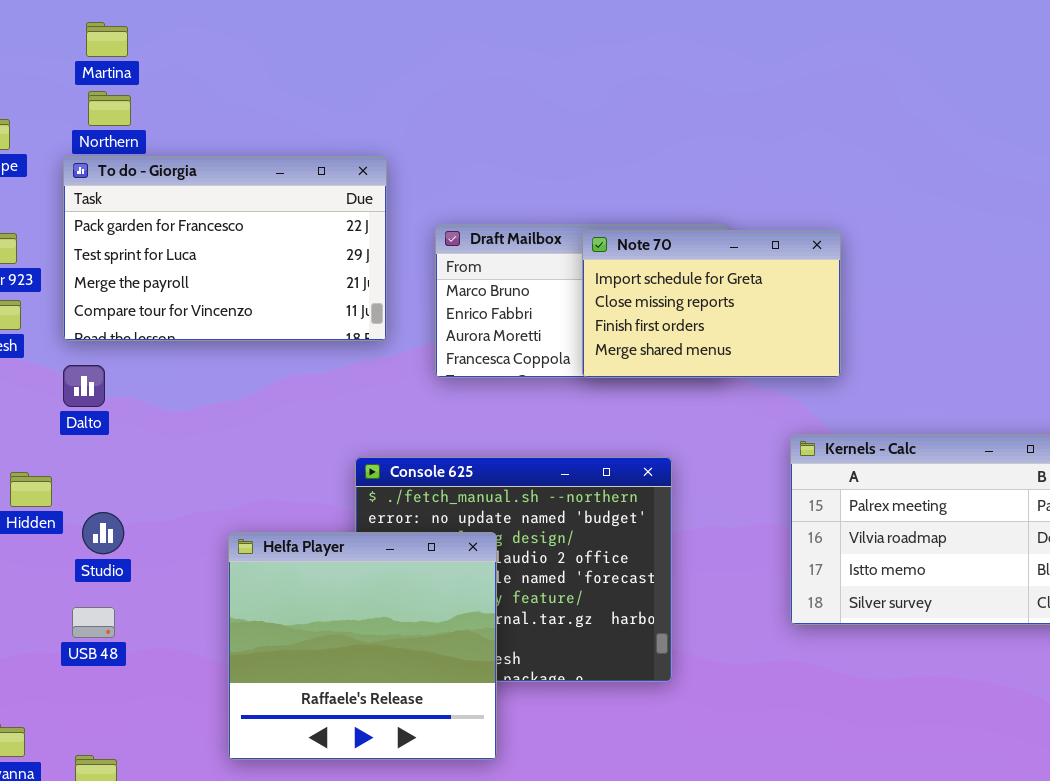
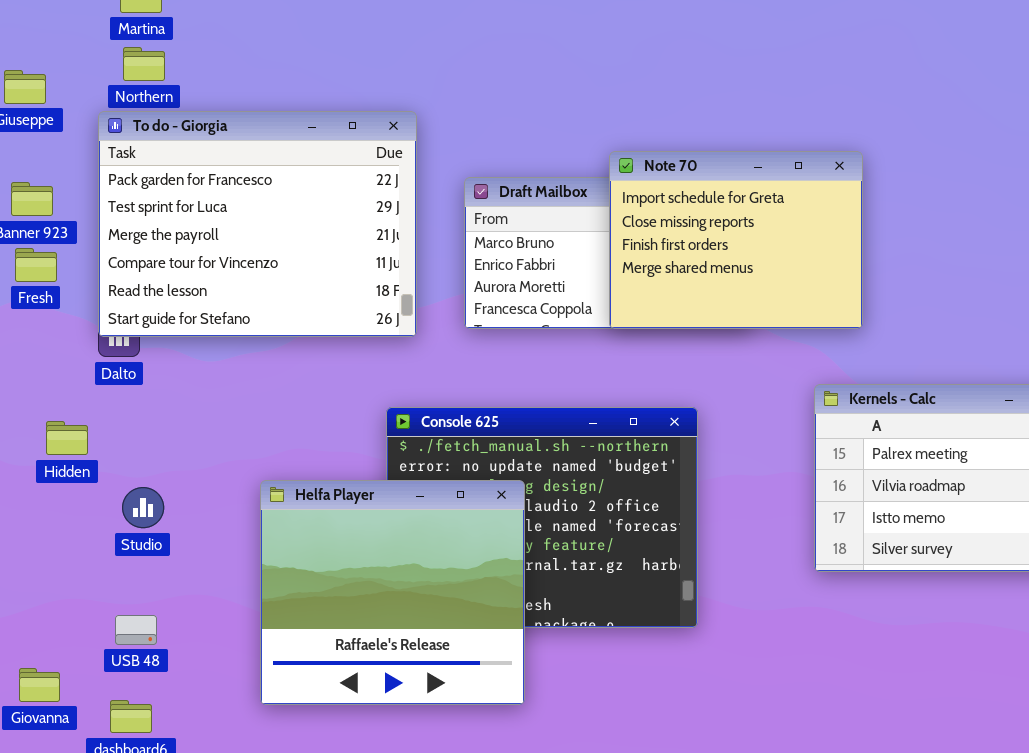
To do - Giorgia: [63,156,387,341] -> [98,111,417,337], resized
Note 70: [582,230,841,378] -> [609,151,863,329], resized
Studio: [82,512,124,554] -> [122,487,164,528], moved
USB 48: [72,607,115,638] -> [115,615,157,645], moved

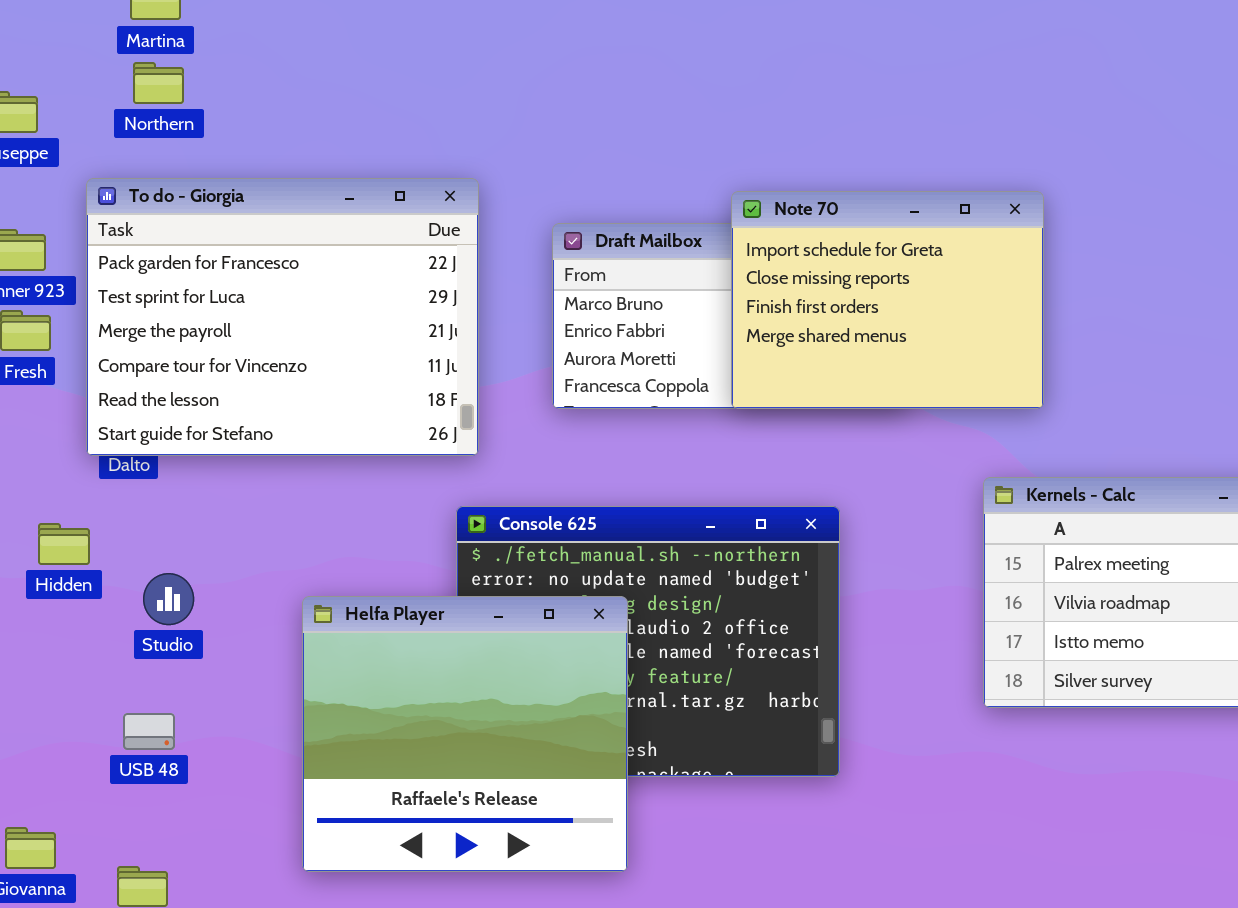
To do - Giorgia: [98,111,417,337] -> [86,178,479,456], moved
Studio: [122,487,164,528] -> [143,573,194,625], moved
USB 48: [115,615,157,645] -> [123,713,175,750], moved

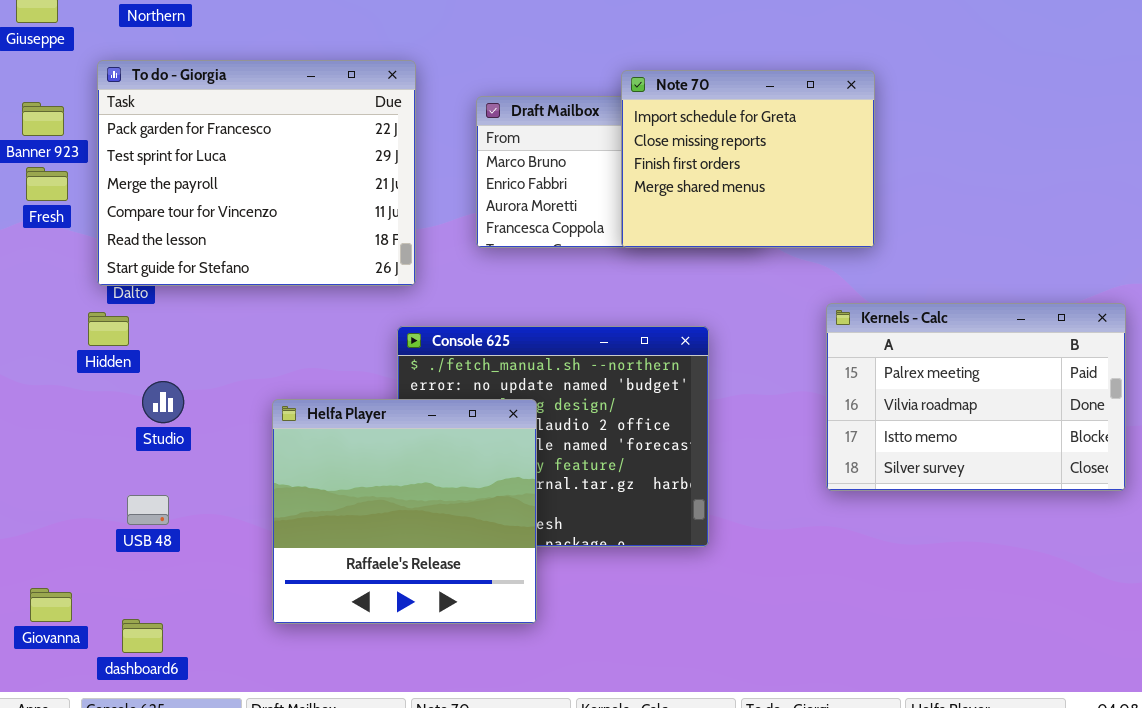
Hidden: [38,523,90,565] -> [88,312,129,346], moved

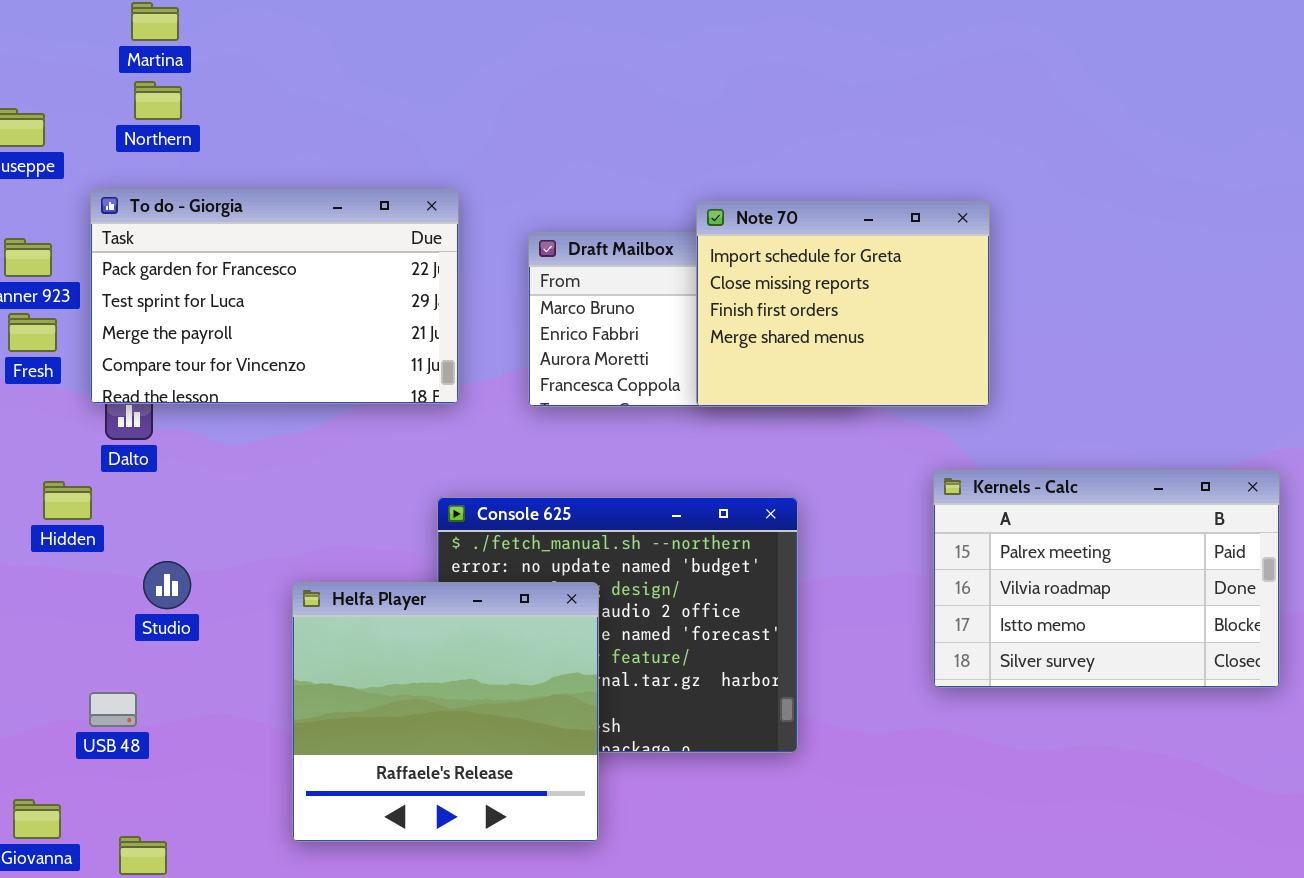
To do - Giorgia: [97,60,416,286] -> [90,189,459,404], resized
Hidden: [88,312,129,346] -> [43,481,92,520], moved
USB 48: [127,495,169,525] -> [89,692,137,727], moved

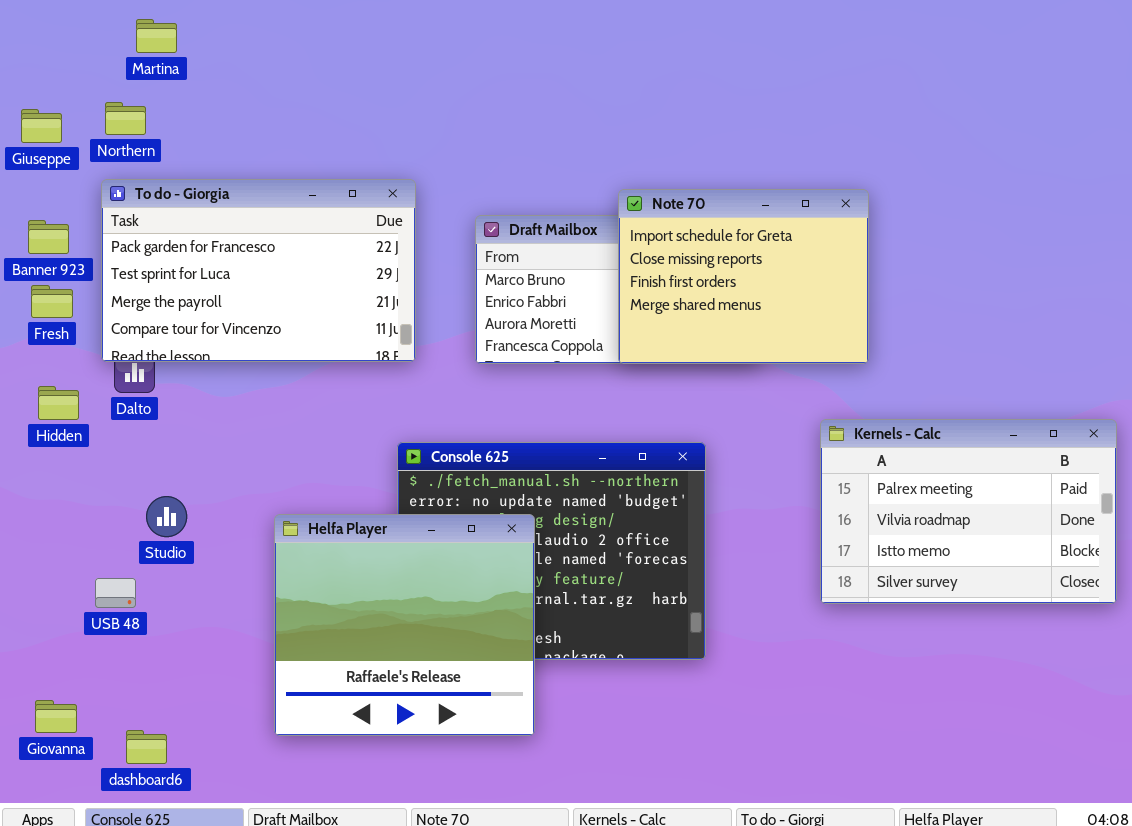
Northern: [134,81,182,120] -> [105,102,146,135], moved
Hidden: [43,481,92,520] -> [38,386,79,420], moved
USB 48: [89,692,137,727] -> [95,578,136,608], moved

